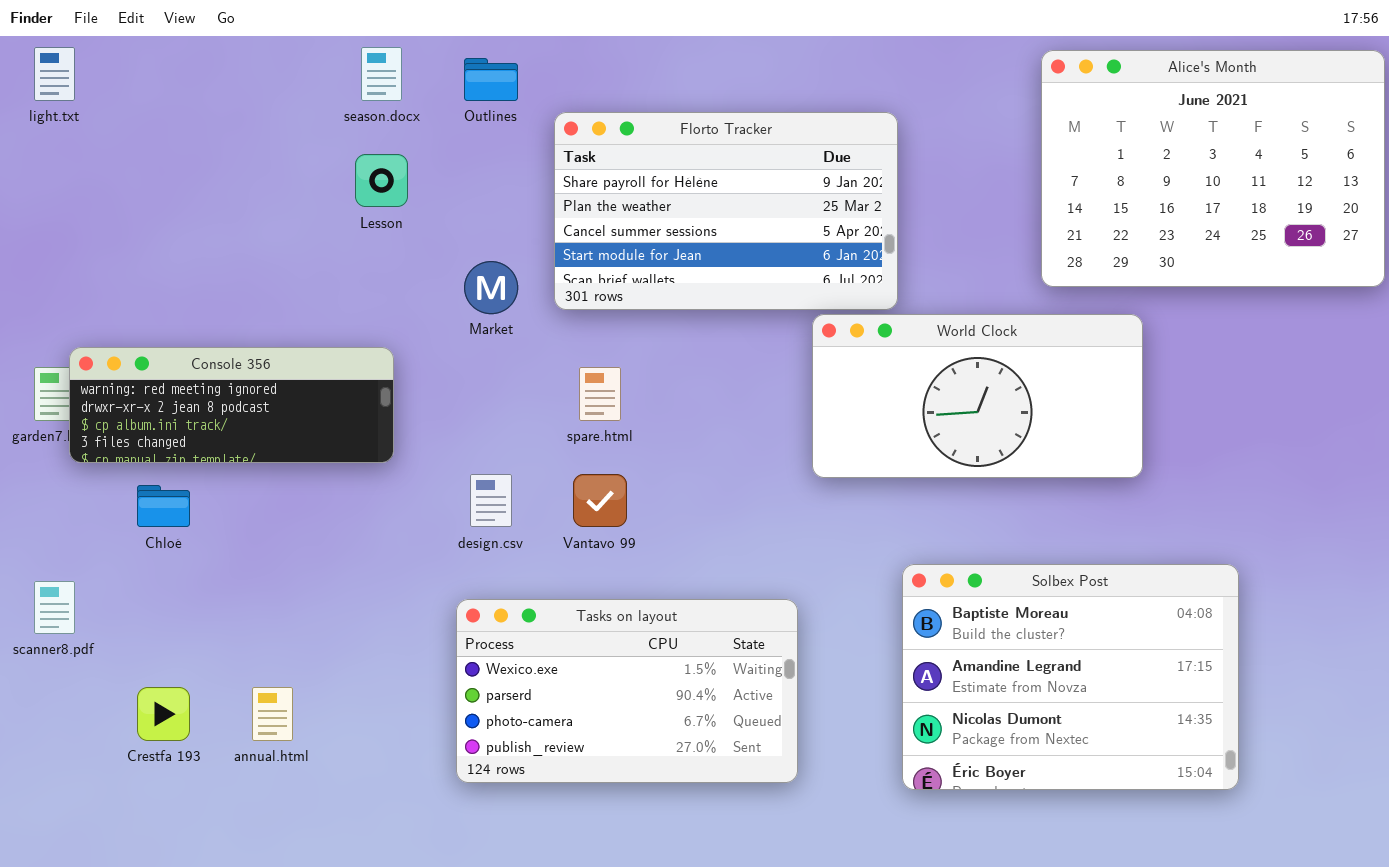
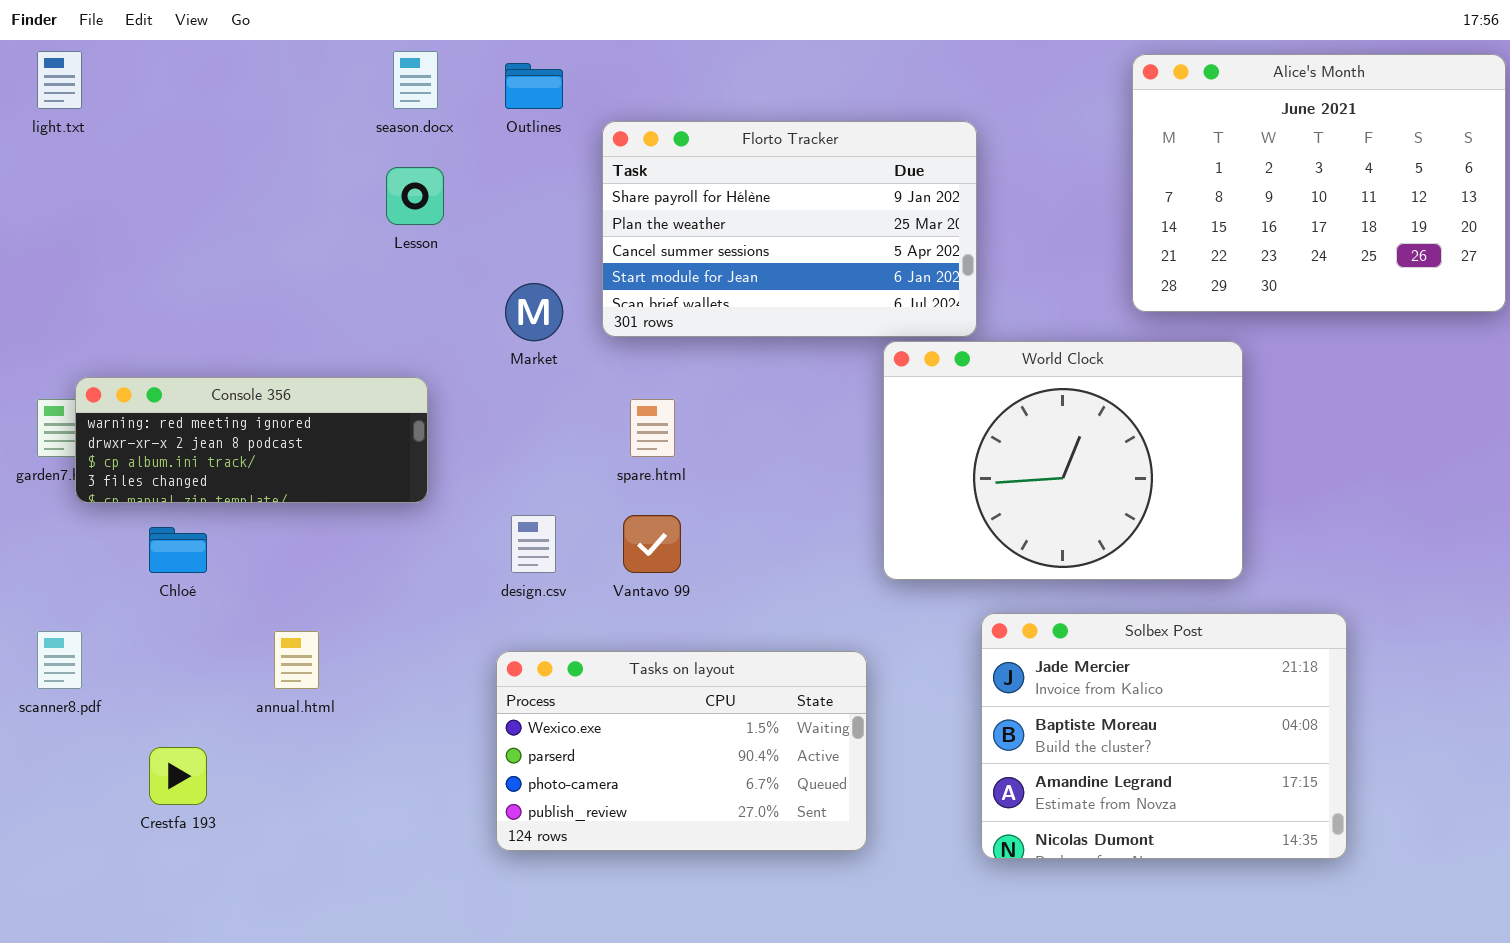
World Clock: [812,314,1143,478] -> [883,341,1243,580], resized
Solbex Post: [902,564,1239,790] -> [981,613,1347,859], scrolled up 1 row
annual.html: [252,687,293,741] -> [274,631,319,689], moved

